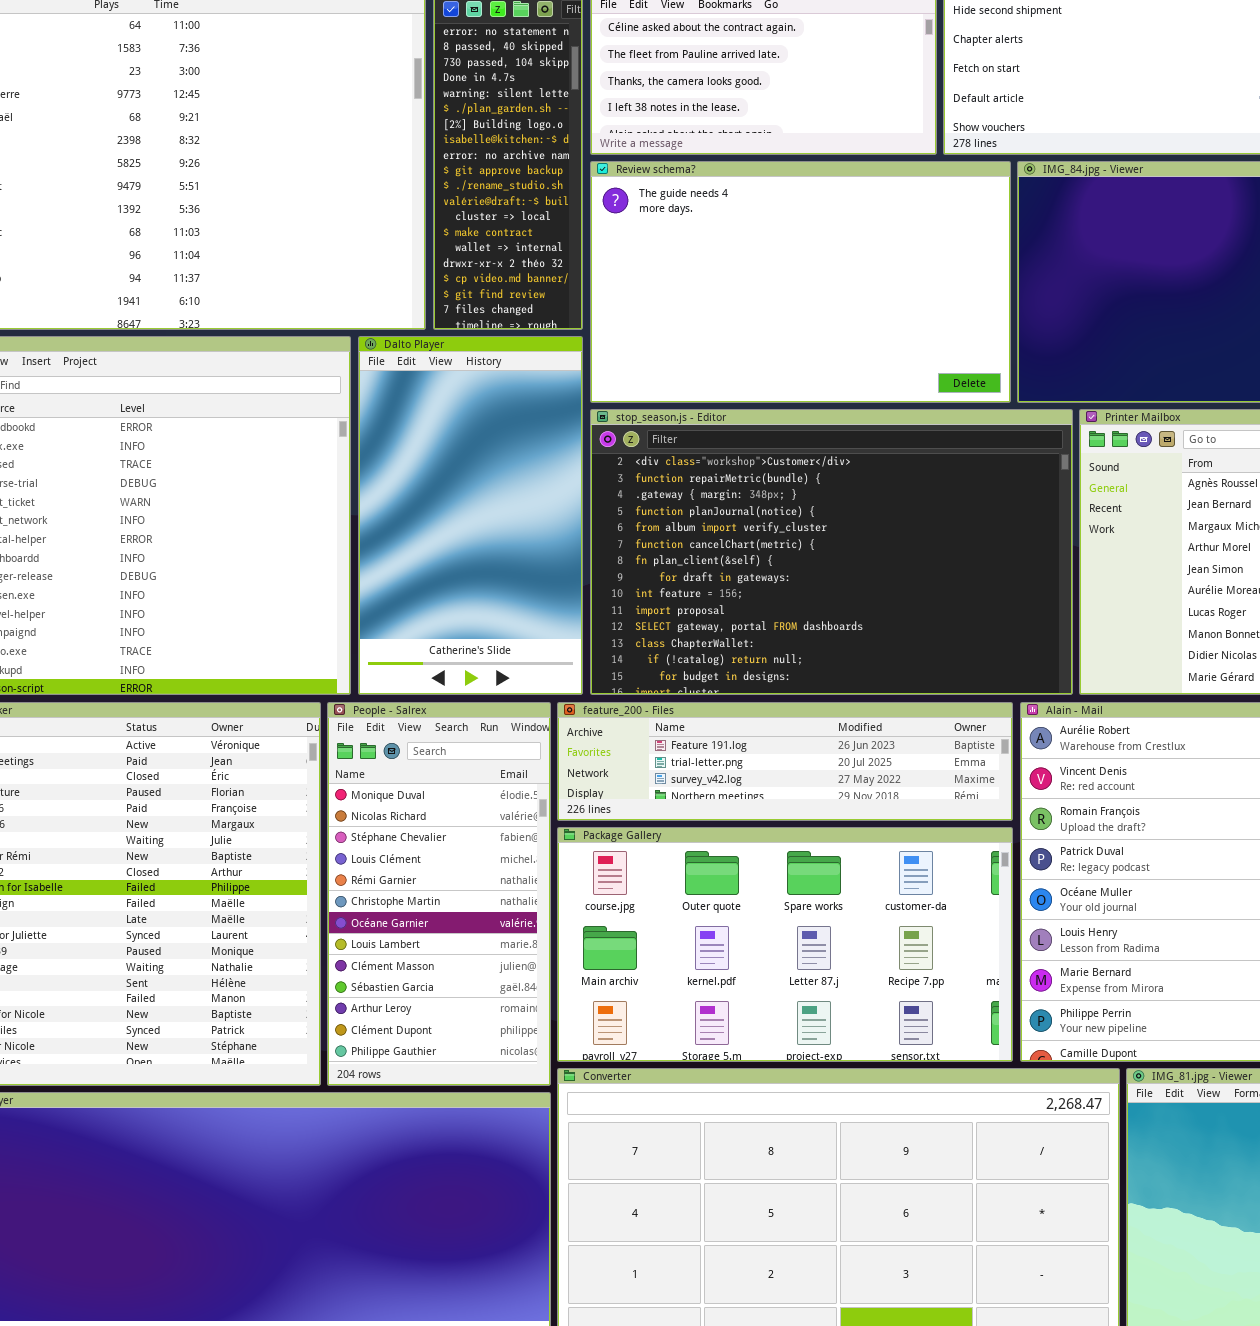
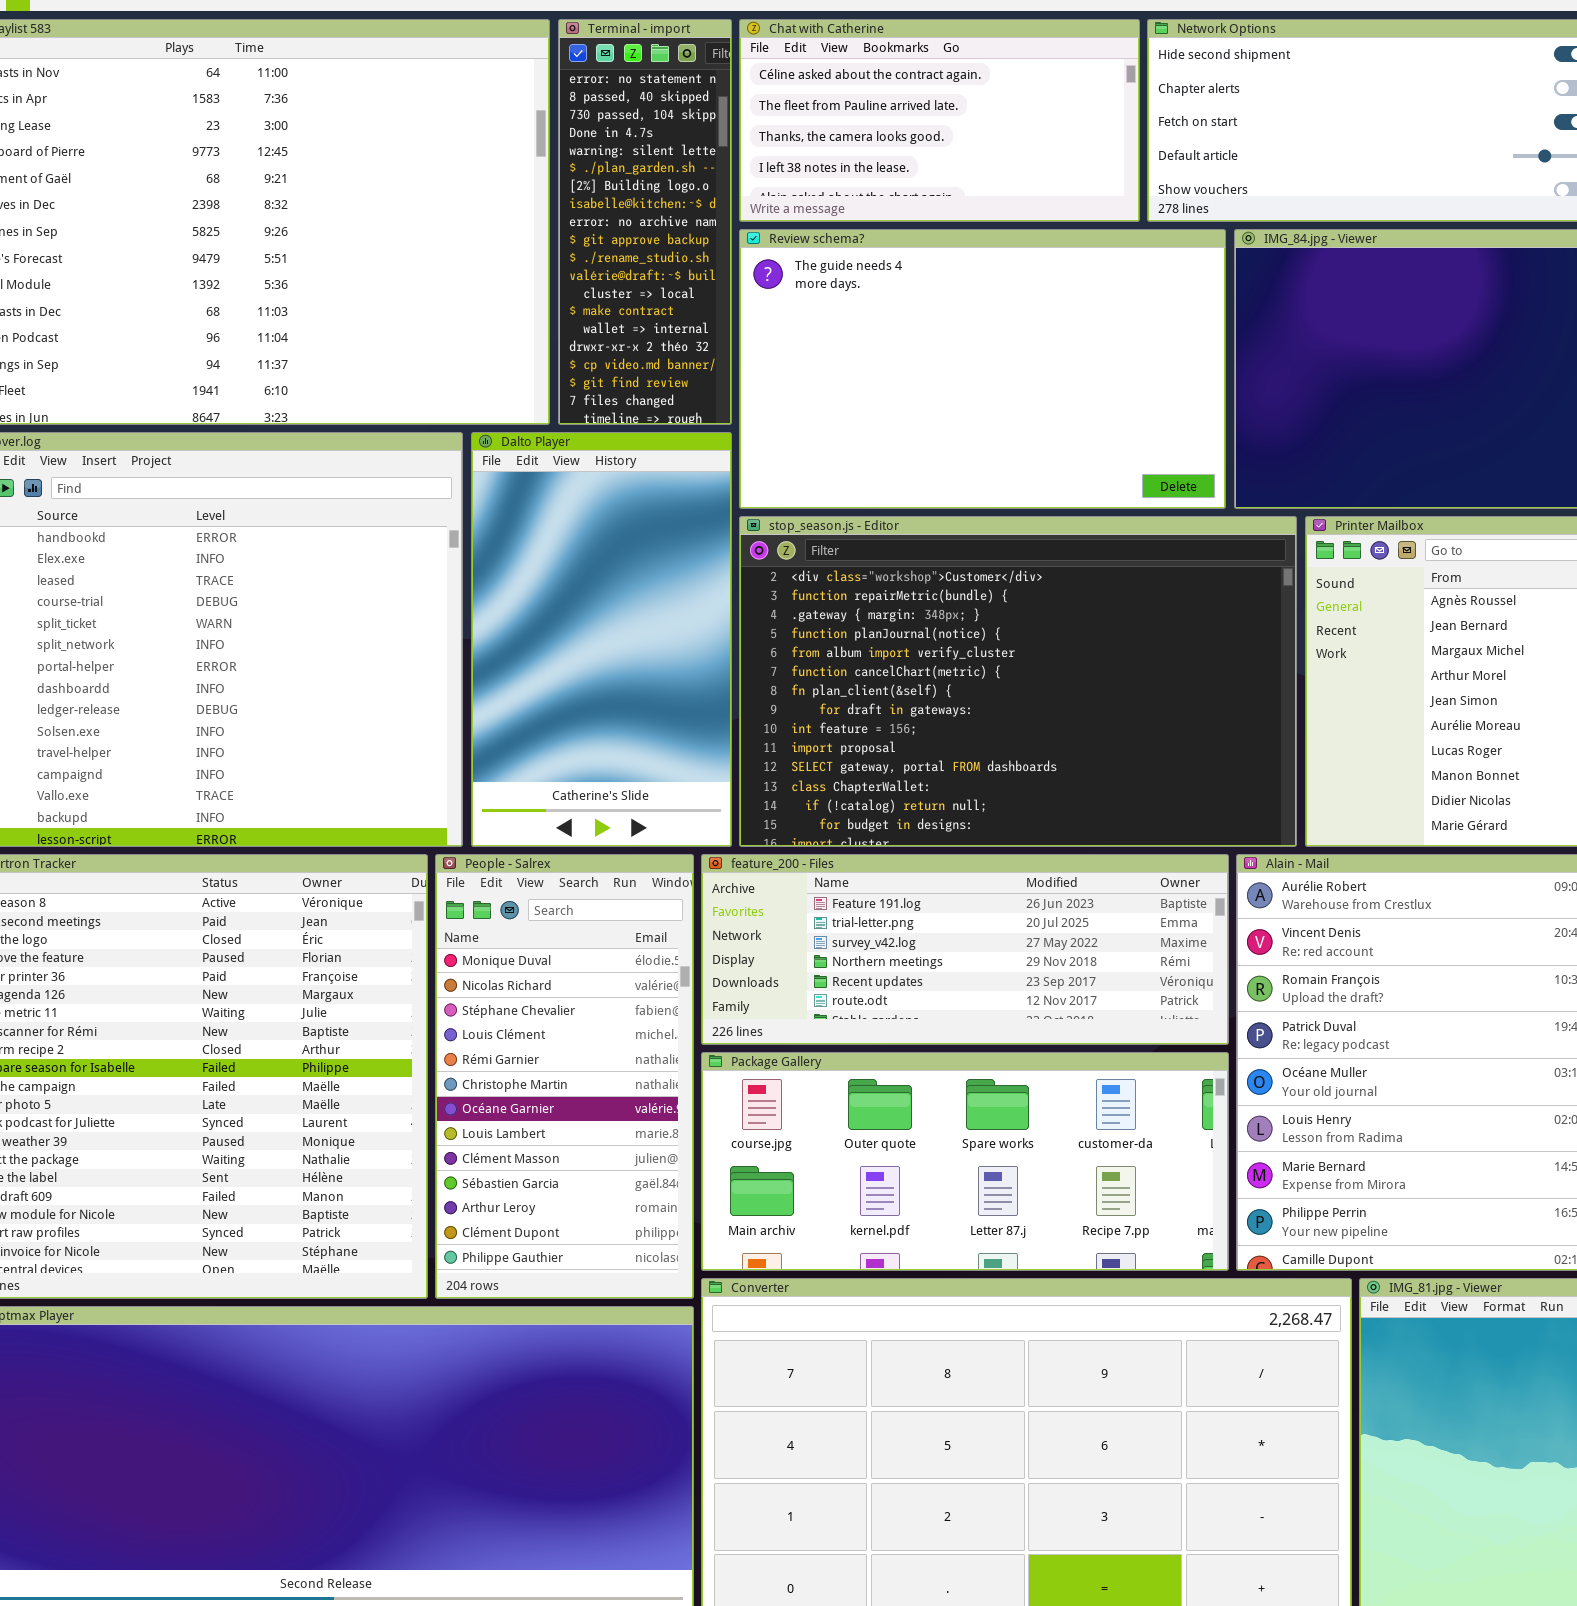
feature_200 - Files: [557,702,1013,821] -> [701,854,1229,1045], resized
Package Gallery: [557,827,1013,1062] -> [701,1052,1229,1271], resized

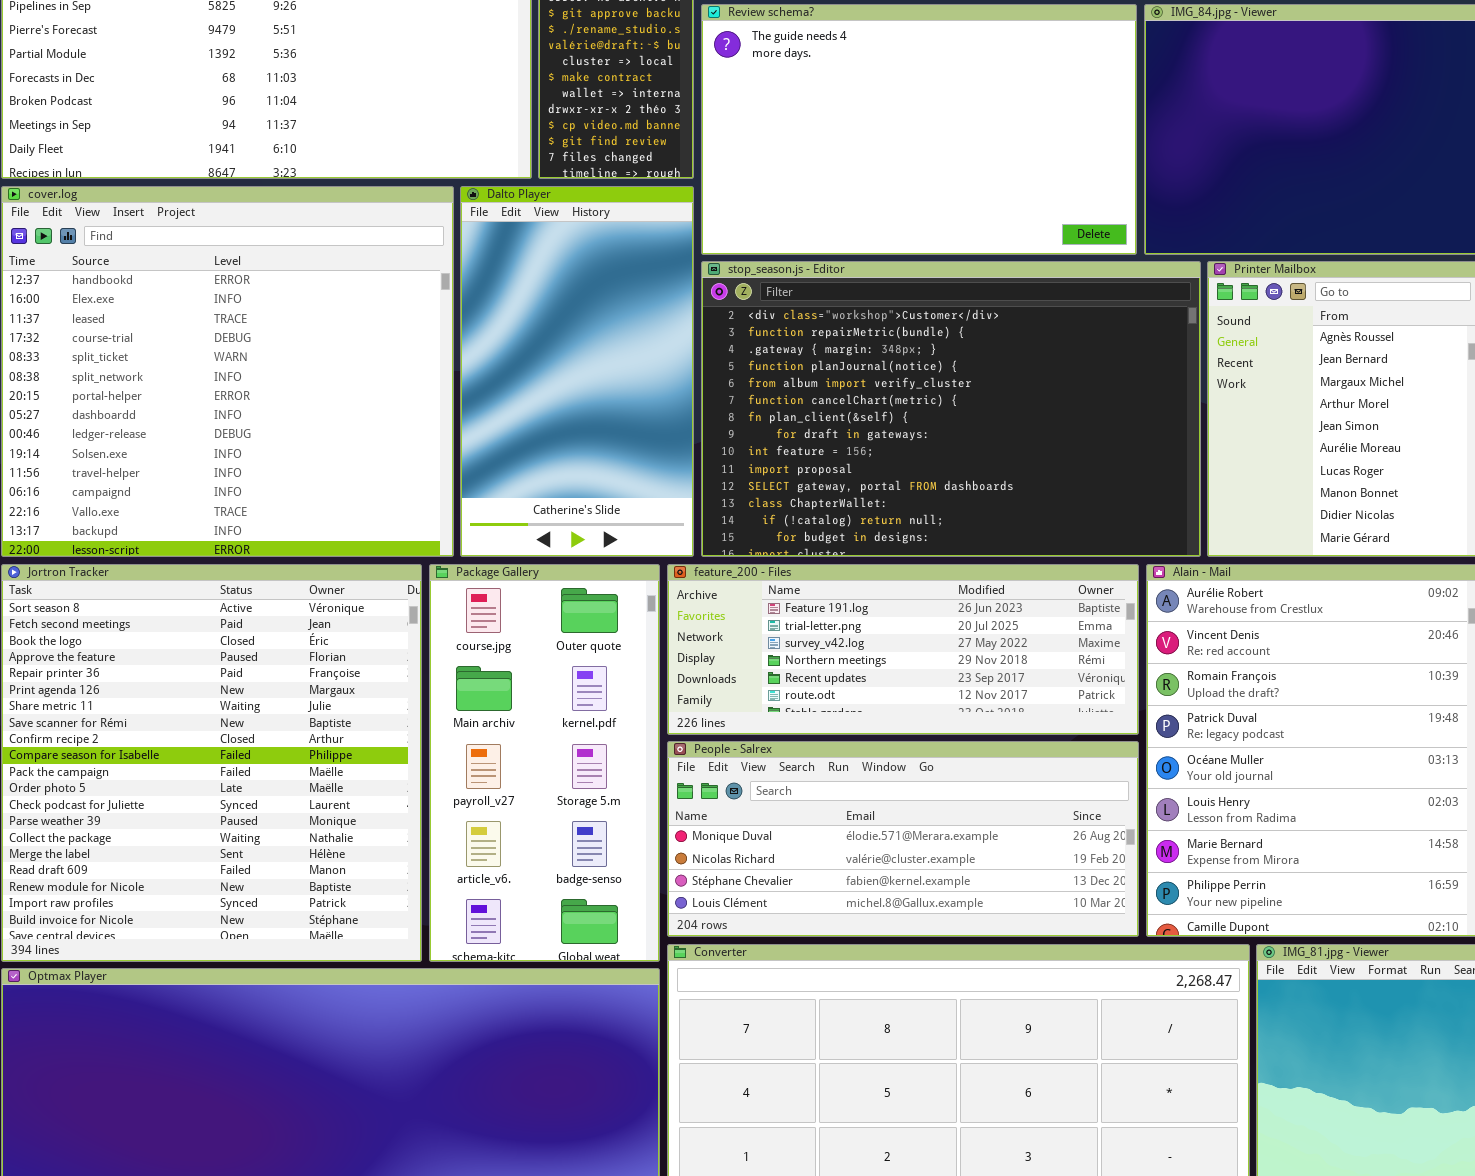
People - Salrex: [435,854,694,1299] -> [667,741,1139,937], moved, resized
Package Gallery: [701,1052,1229,1271] -> [429,564,660,962], moved, resized

